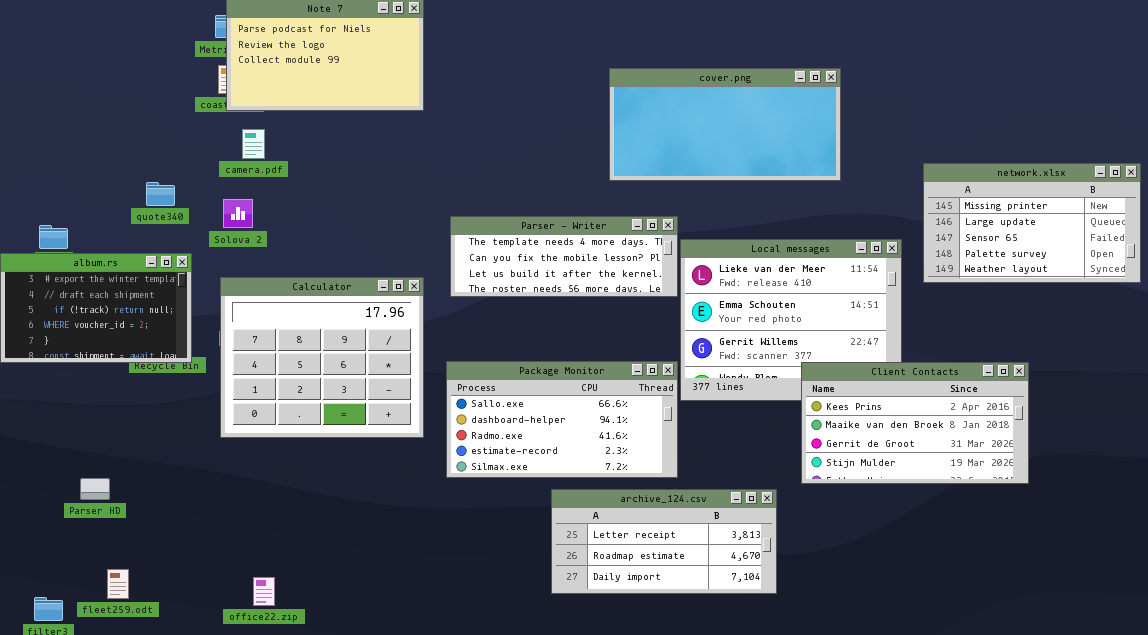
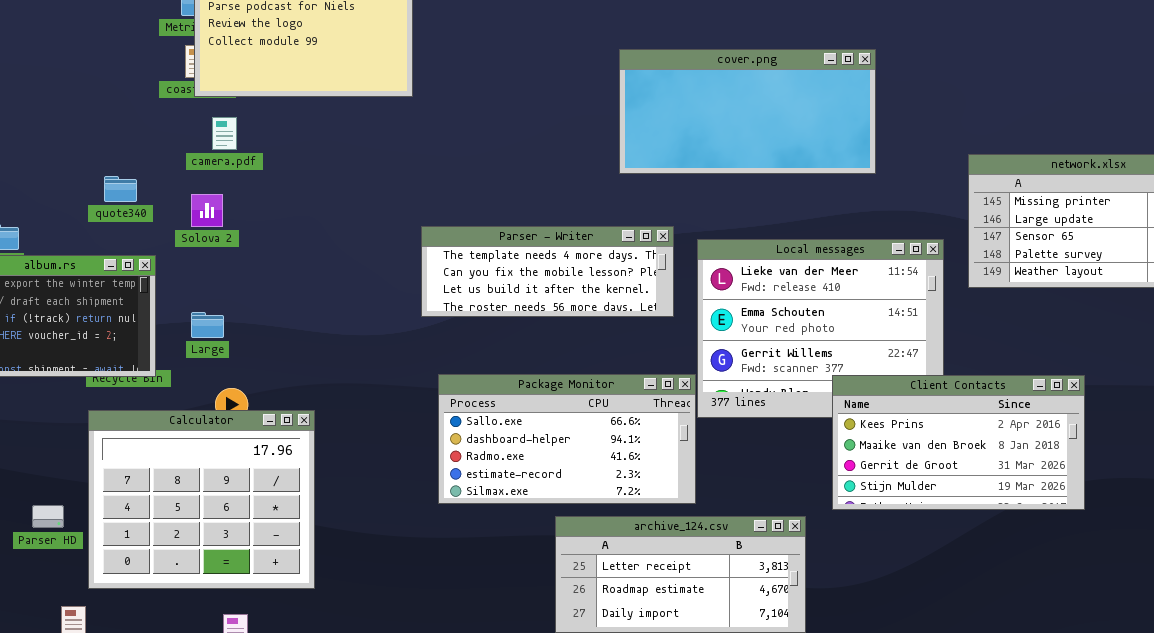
Parser - Writer: [450,216,678,297] -> [421,226,674,317], moved
Calculator: [220,277,424,438] -> [88,410,315,589], moved

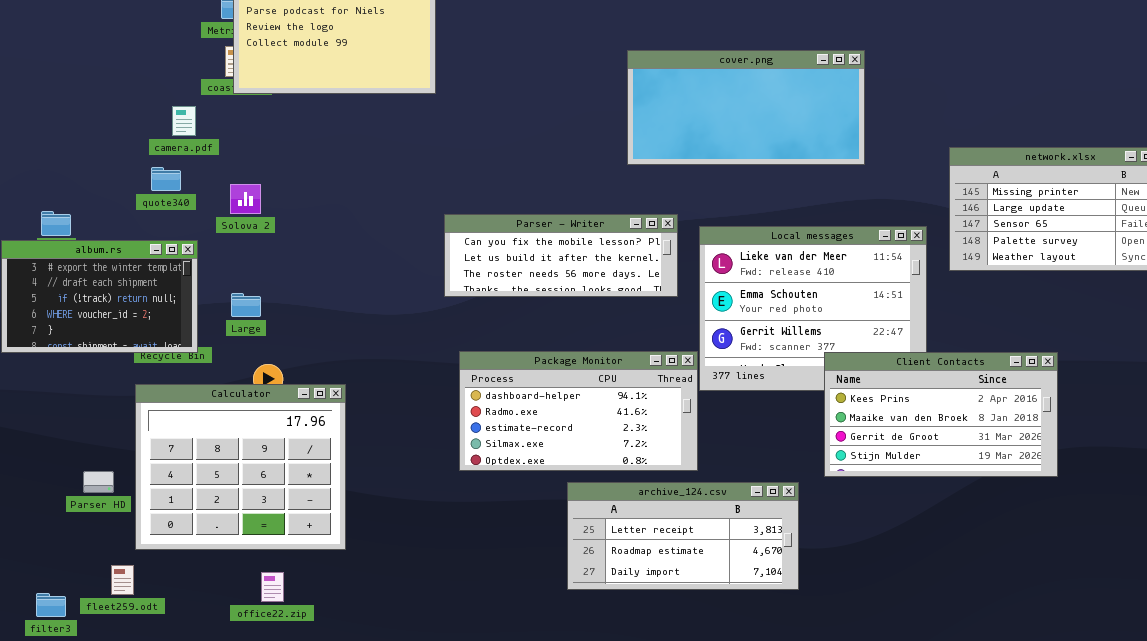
camera.pdf: [212,117,237,150] -> [172,106,196,136], moved
Parser - Writer: [421,226,674,317] -> [444,214,678,297], scrolled down 1 row
Package Monitor: [438,374,696,504] -> [459,351,698,471], scrolled down 1 row

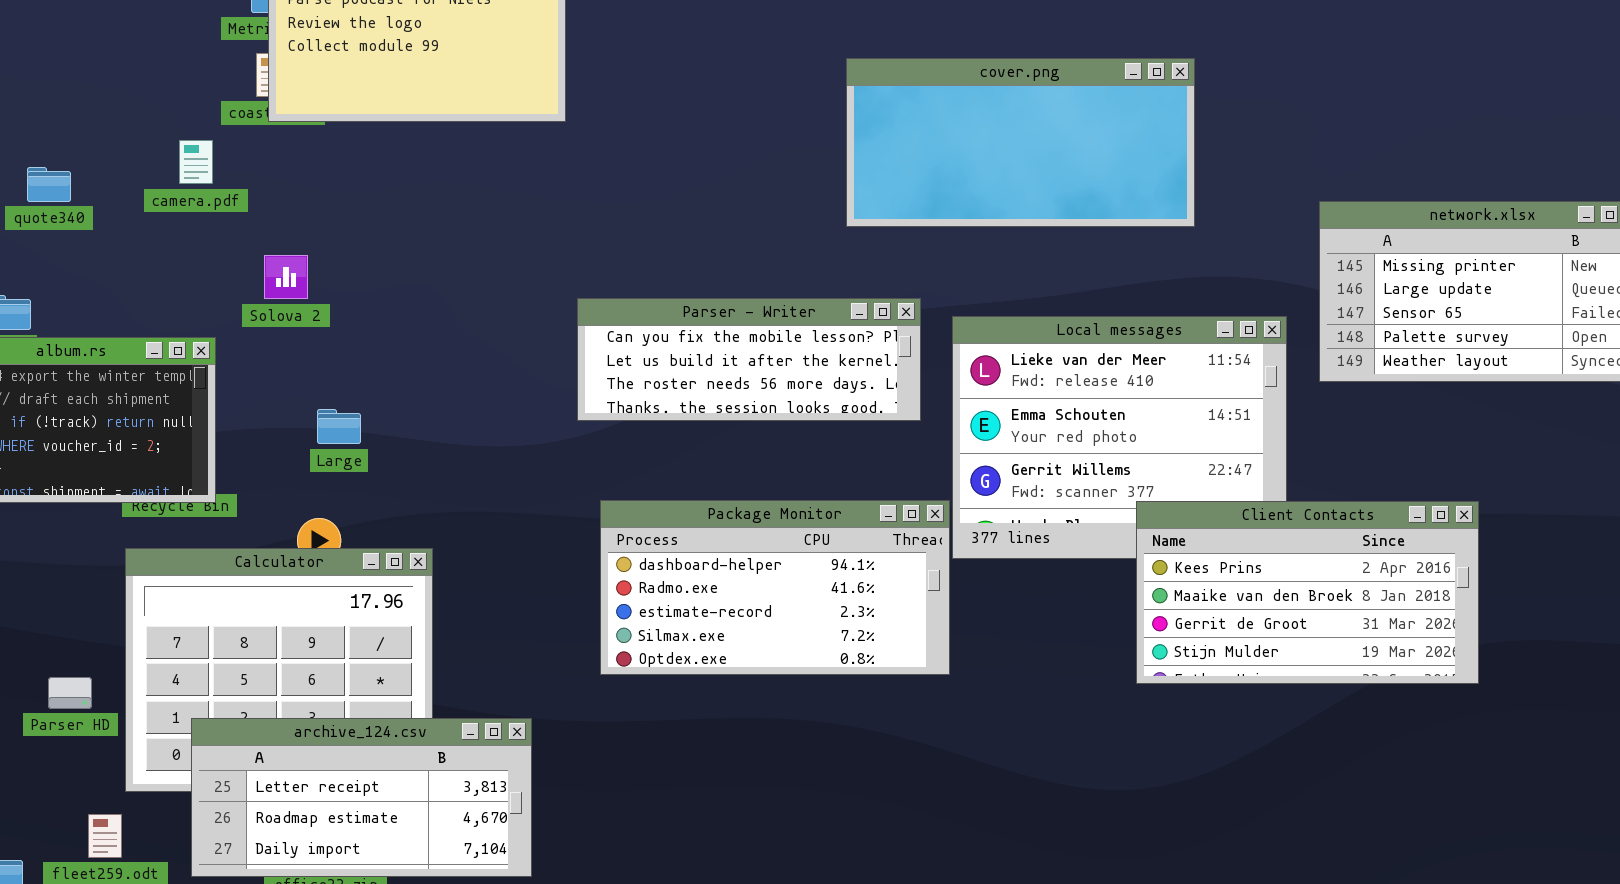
quote340: [151,167,181,191] -> [27,167,71,202], moved
Large: [231,293,261,317] -> [317,409,361,444], moved
archive_124.csv: [567,482,799,590] -> [191,718,532,877], moved

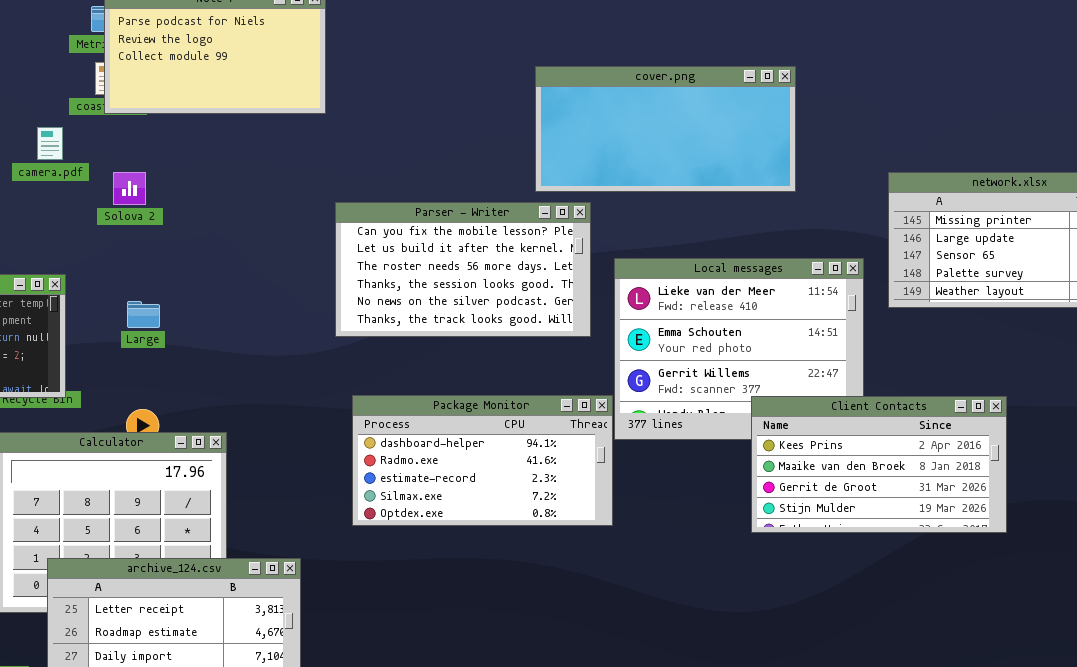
Solova 2: [264,255,308,299] -> [113,172,146,205], moved
Parser - Writer: [577,298,921,421] -> [335,202,591,337], resized
Large: [317,409,361,444] -> [127,301,160,328], moved

